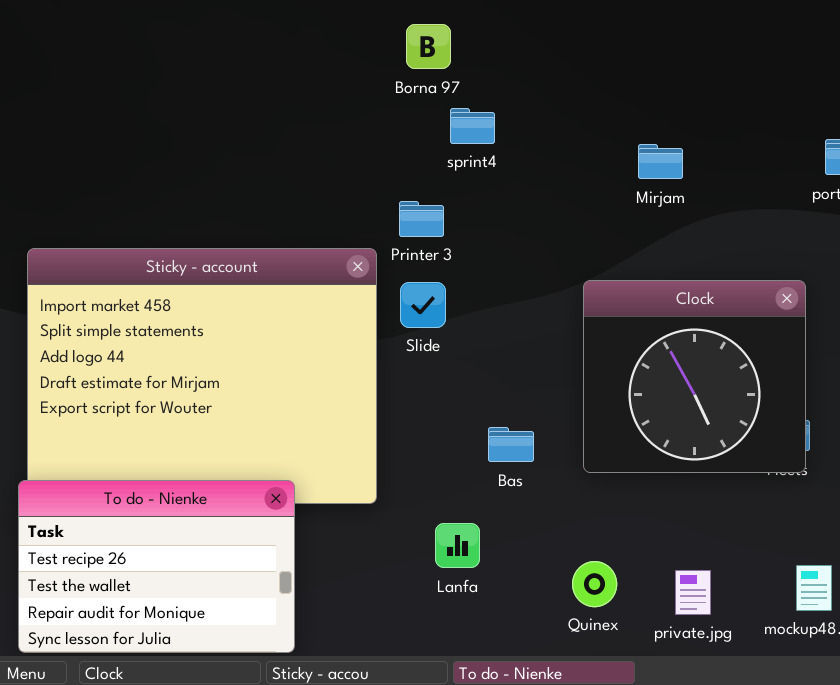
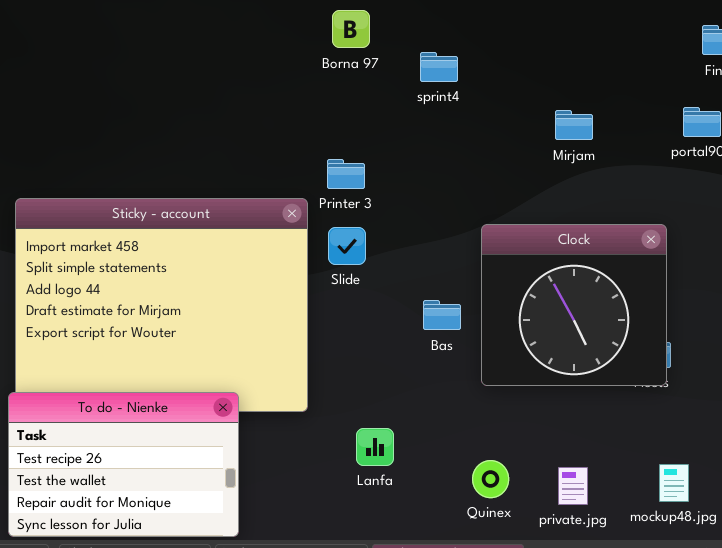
sprint4: [450,108,495,144] -> [420,52,458,82], moved
Mirjam: [638,144,683,179] -> [555,110,593,140], moved
Bas: [488,427,534,462] -> [423,300,461,330], moved

